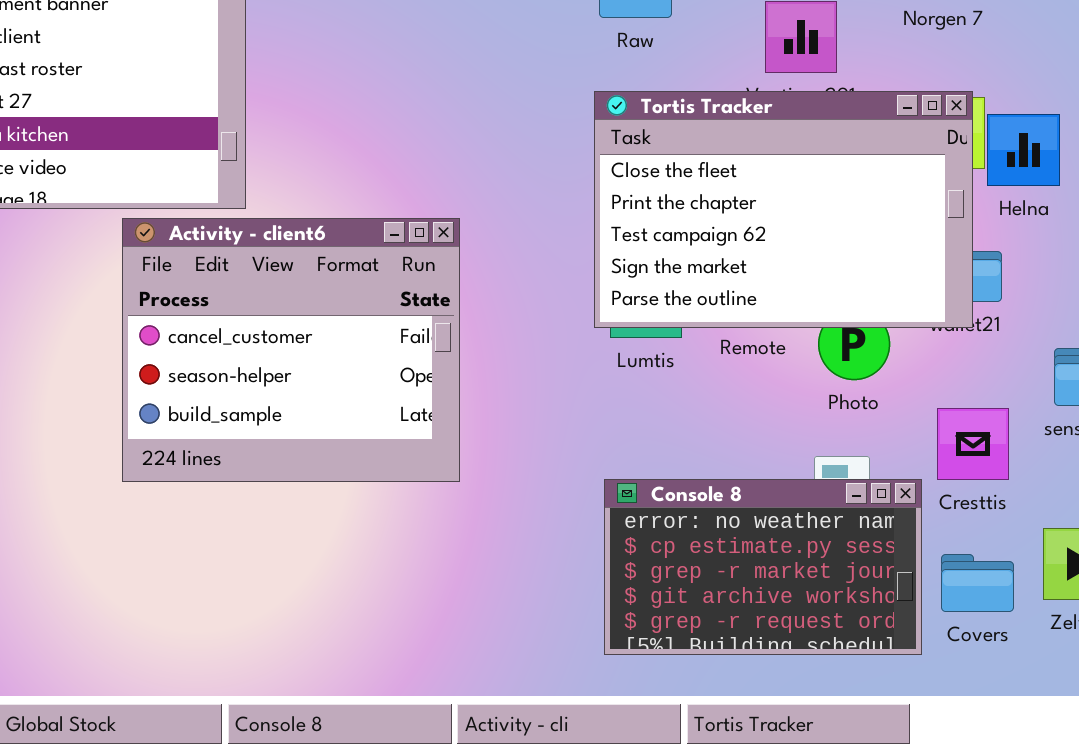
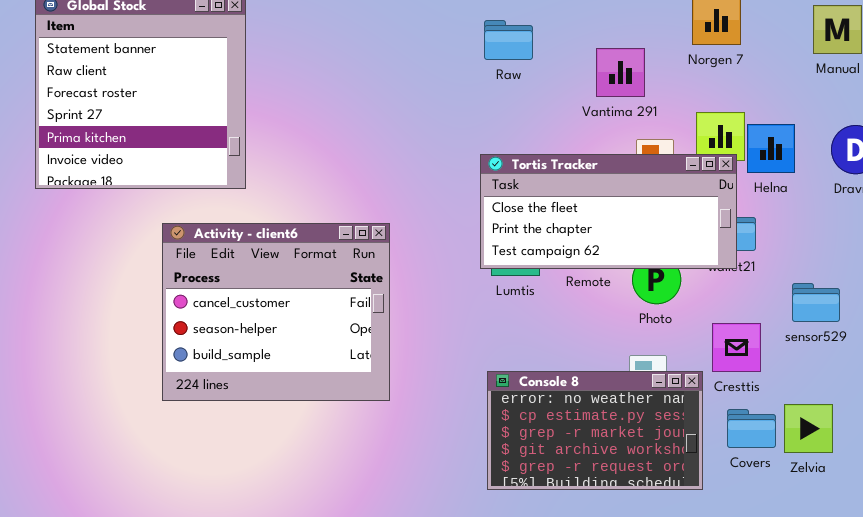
Tortis Tracker: [594,91,973,328] -> [480,154,737,269], resized
Activity - client6: [122,218,460,482] -> [162,223,390,401], moved
Covers: [941,554,1014,612] -> [727,409,776,448], moved

